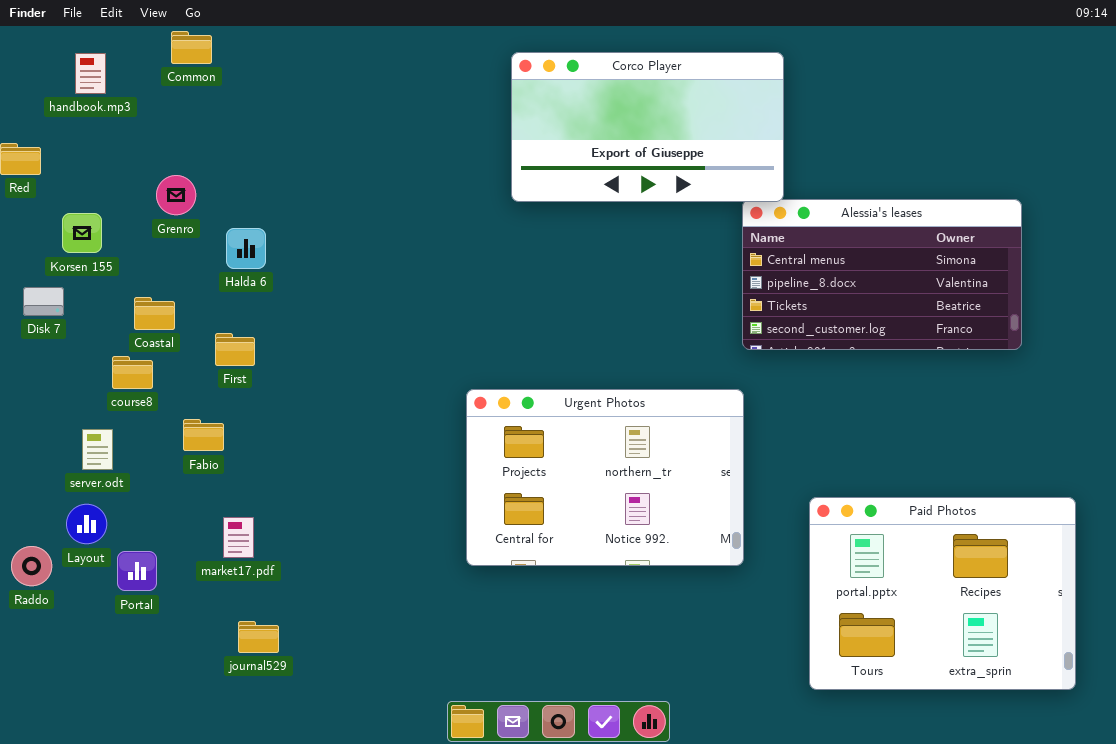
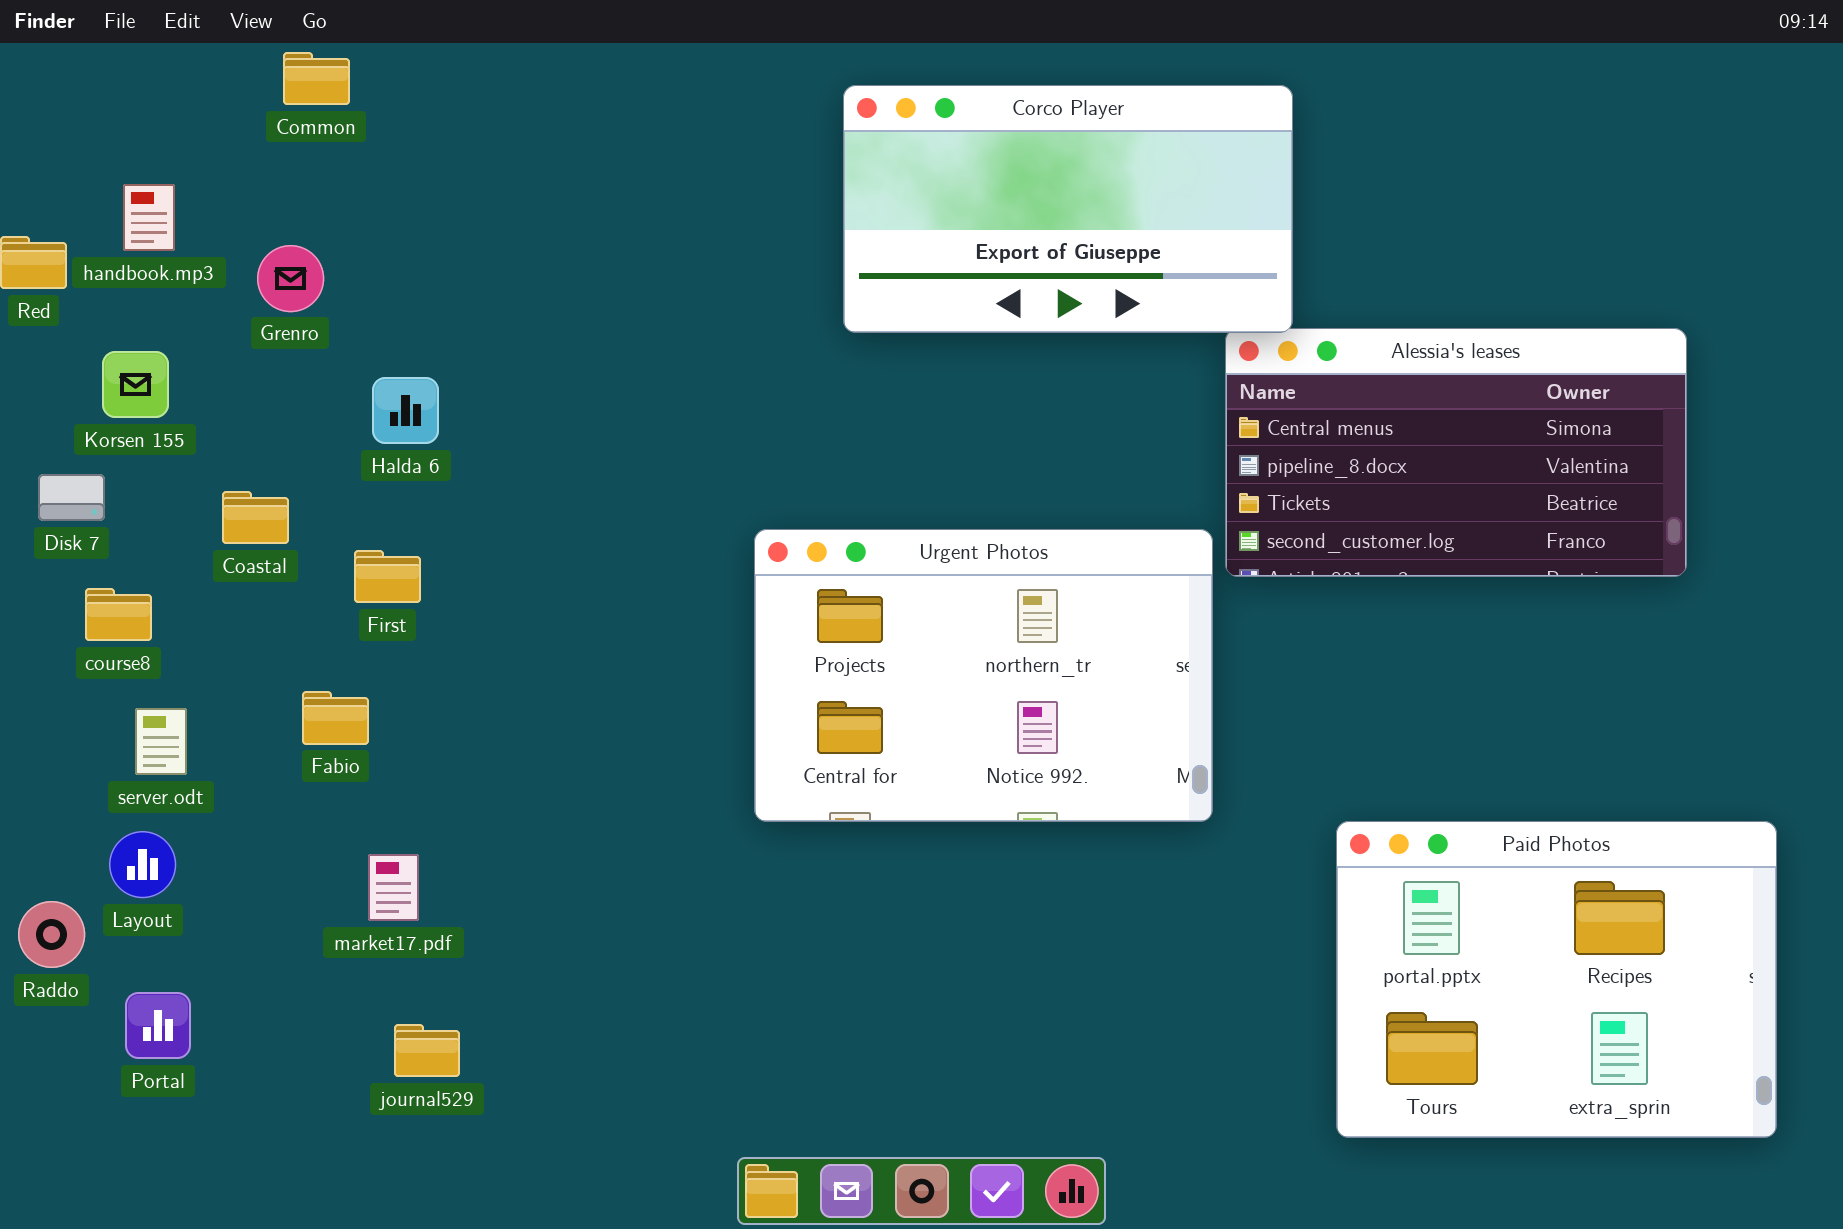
handbook.mp3: [75,53,106,94] -> [123,184,175,251], moved
Grenro: [156,175,196,215] -> [257,245,324,312], moved
course8: [112,356,153,389] -> [85,588,152,641], moved
Urgent Photos: [466,389,744,566] -> [754,529,1213,822], moved
Portal: [117,551,157,591] -> [125,992,191,1059], moved

